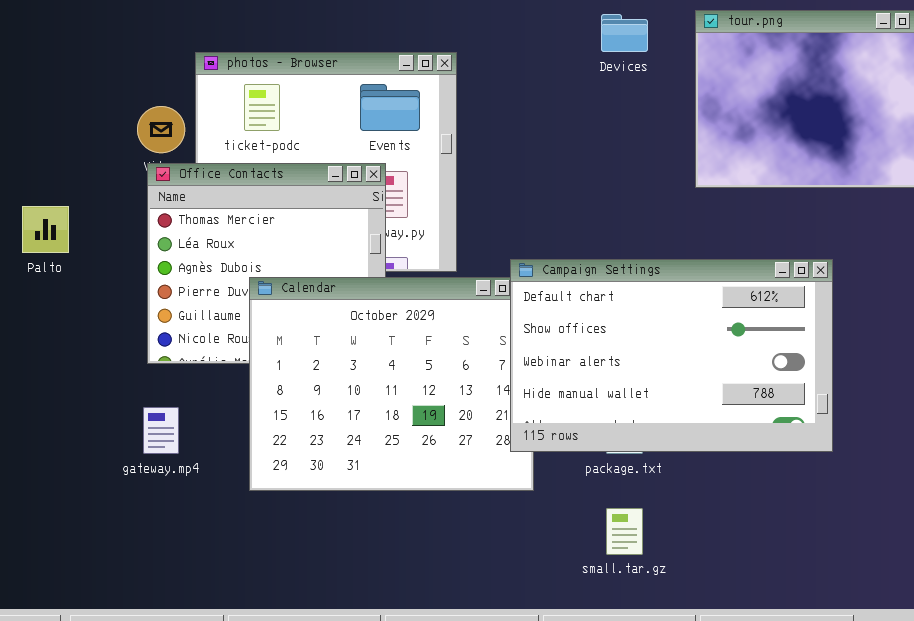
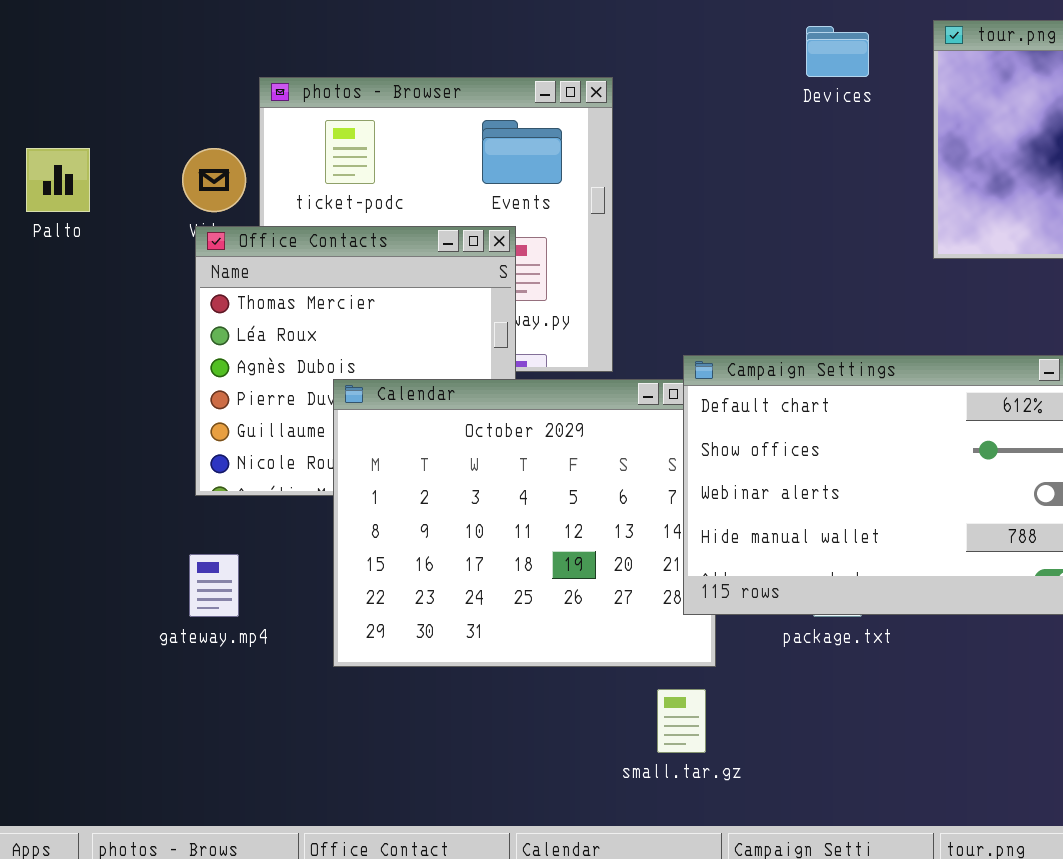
Palto: [22,206,69,253] -> [26,148,90,212], moved
small.tar.gz: [606,508,643,555] -> [657,689,706,753], moved

